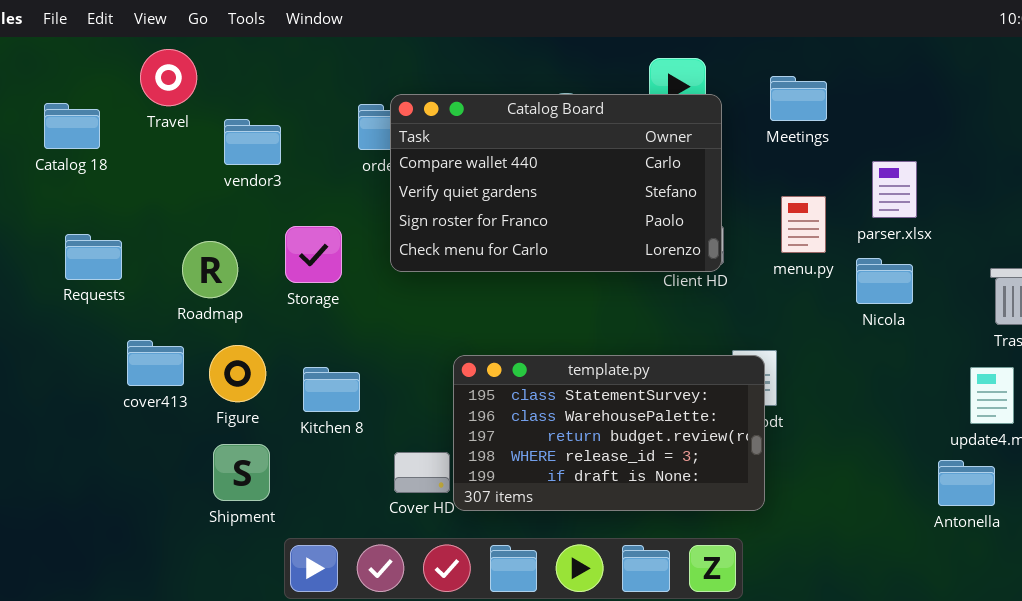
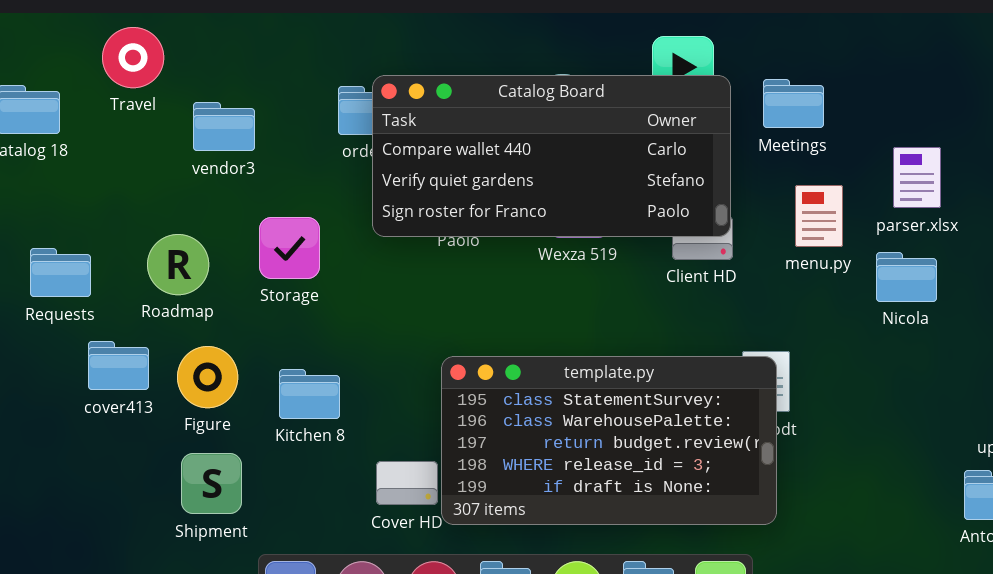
Meetings: [770,76,827,121] -> [763,79,824,128], moved
Catalog Board: [390,94,722,272] -> [372,75,731,237], resized
Requests: [65,234,122,280] -> [30,248,91,297], moved

